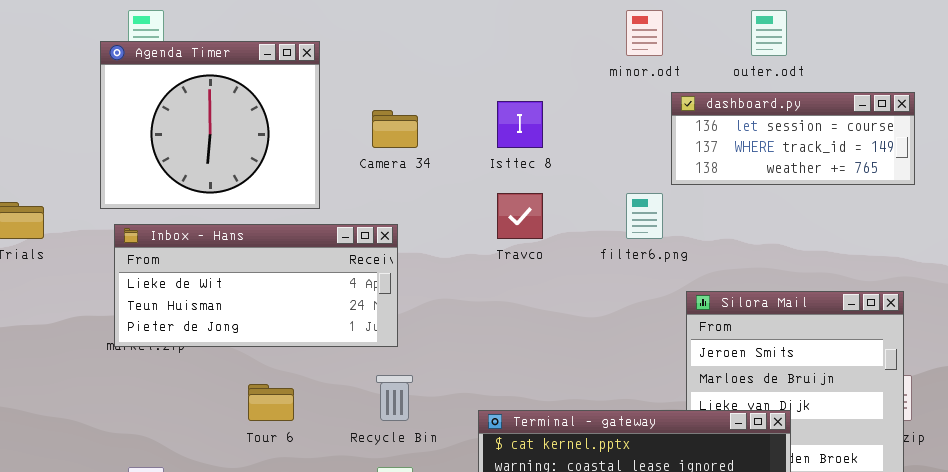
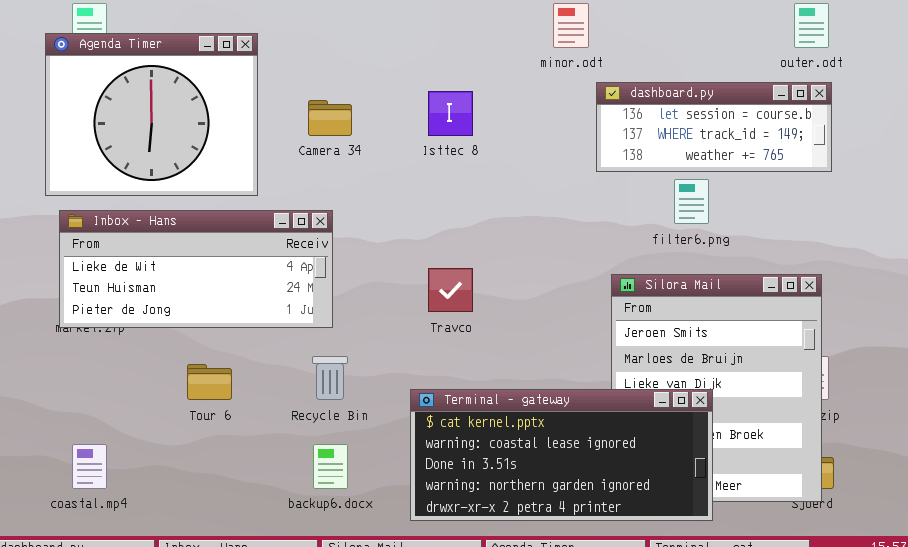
outer.odt: [751,10,787,56] -> [794,3,829,48], moved
Travco: [497,193,543,239] -> [428,268,473,312], moved
filter6.png: [626,193,663,239] -> [674,179,709,224], moved

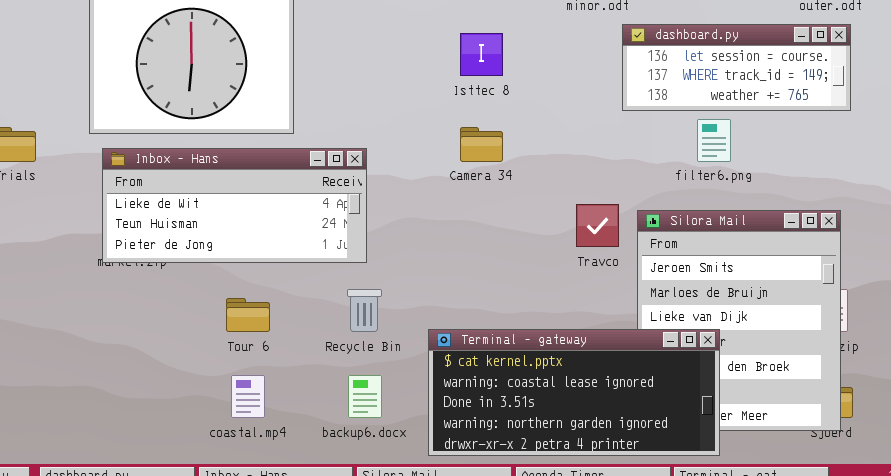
Camera 34: [308,100,352,136] -> [460,127,503,162], moved
Travco: [428,268,473,312] -> [576,204,619,247], moved
Terminal - gateway: [410,389,713,521] -> [428,329,720,456], moved
coastal.mp4: [72,444,107,489] -> [231,375,265,418], moved

